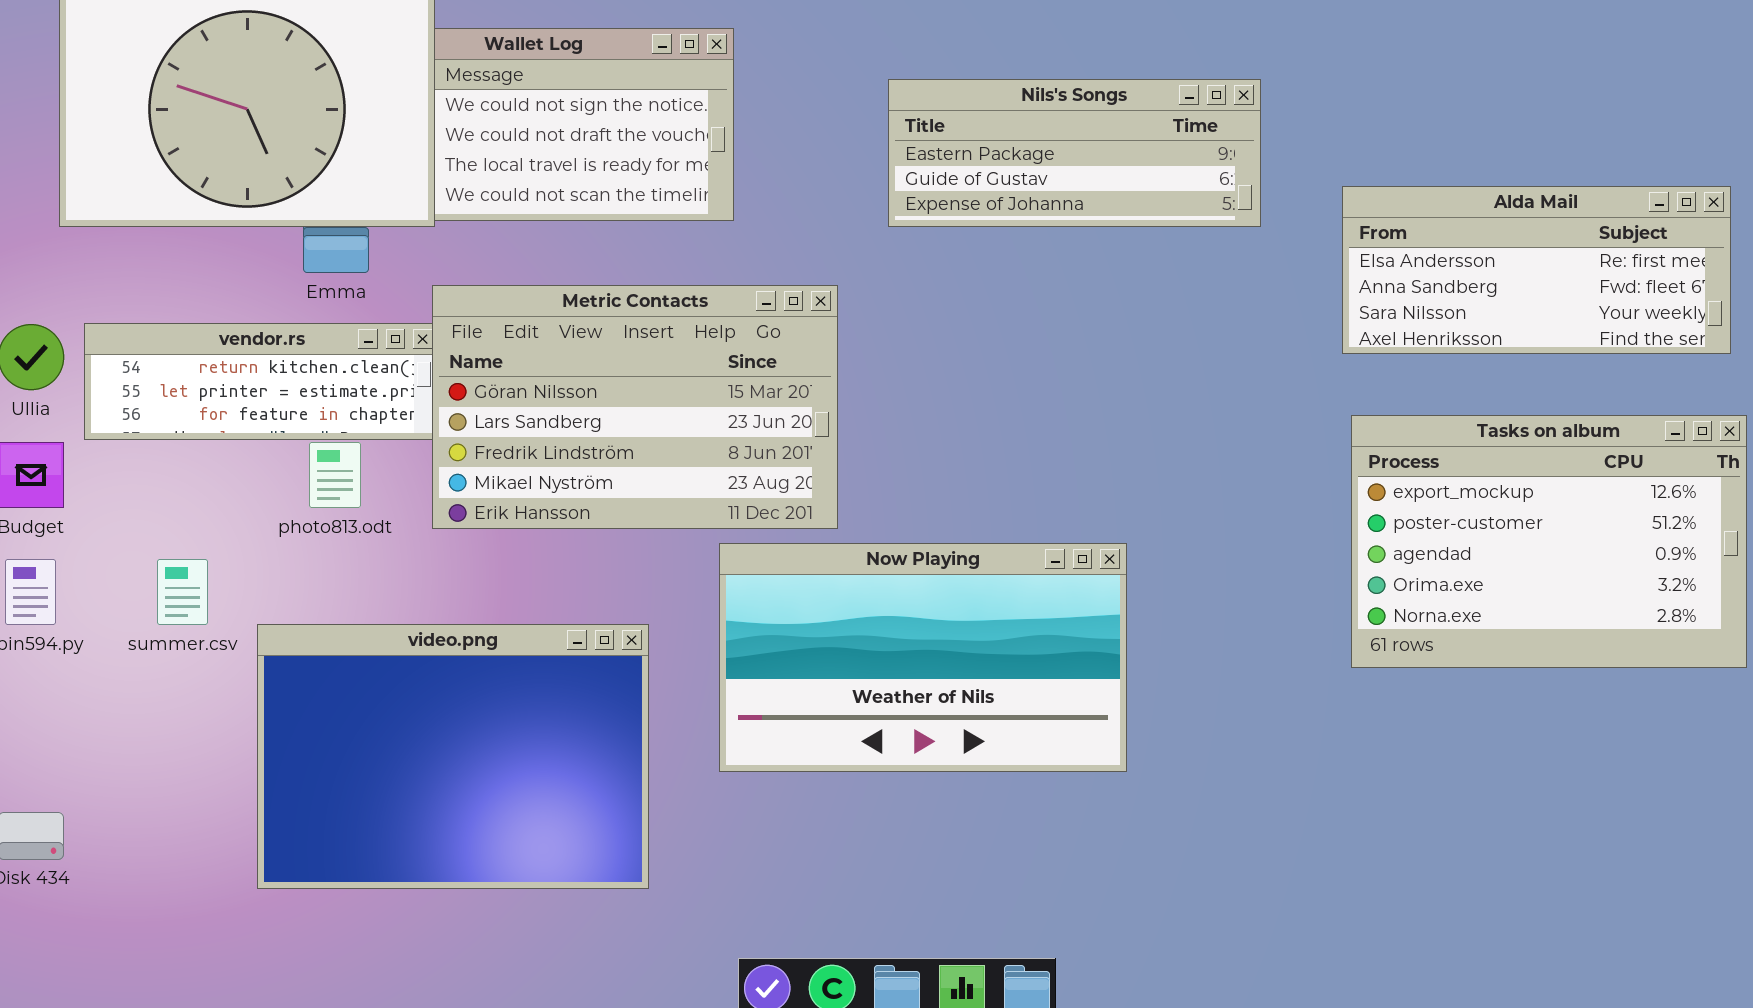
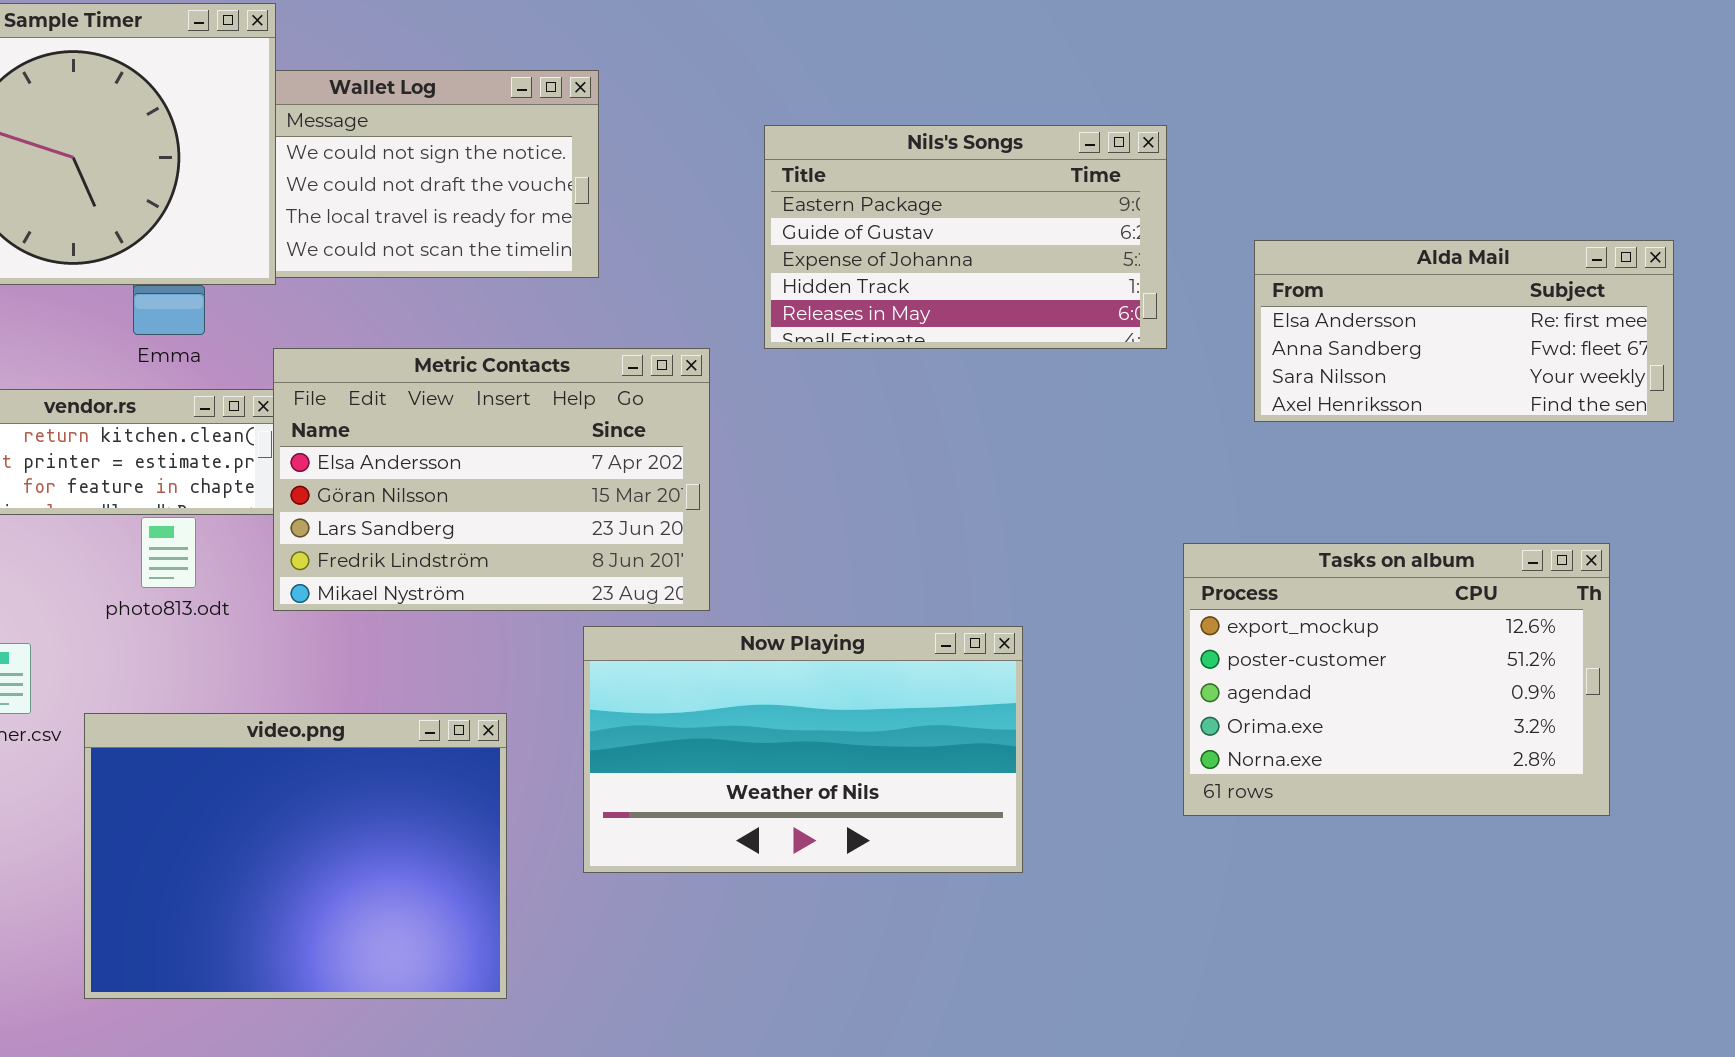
Nils's Songs: [888,79,1261,227] -> [764,125,1167,349], resized
Metric Contacts: [432,285,838,529] -> [273,348,710,611], scrolled up 1 row
Tasks on album: [1351,415,1747,668] -> [1183,543,1610,816], moved

